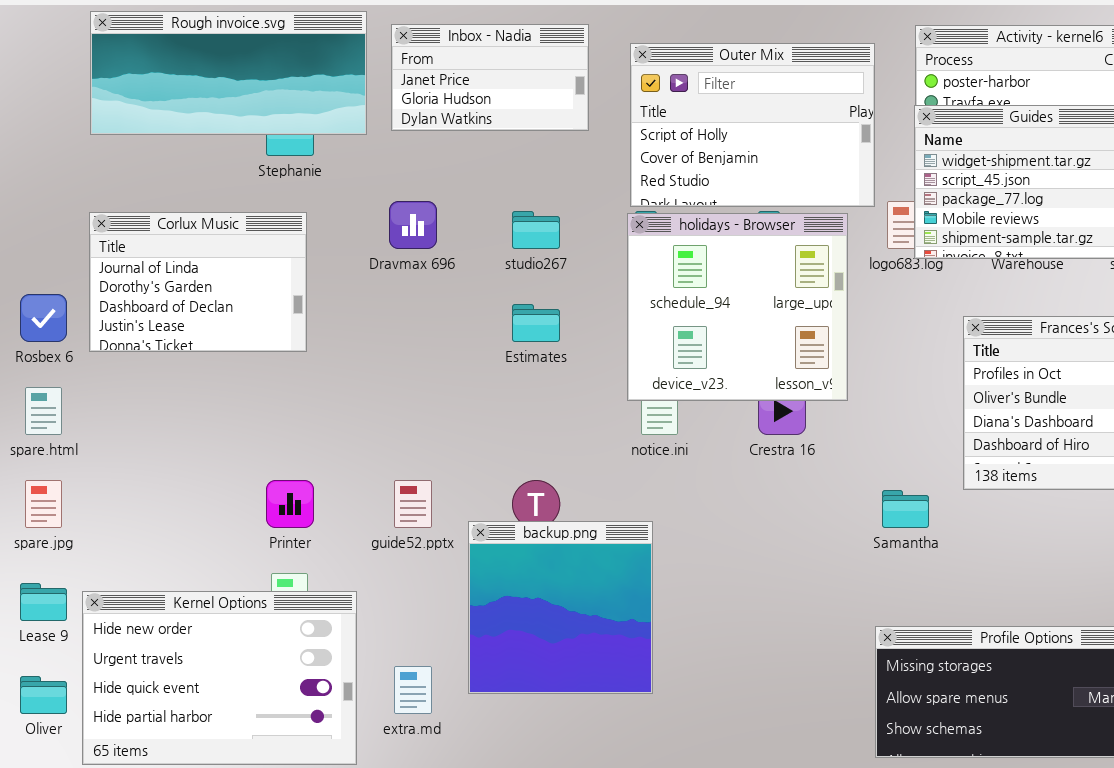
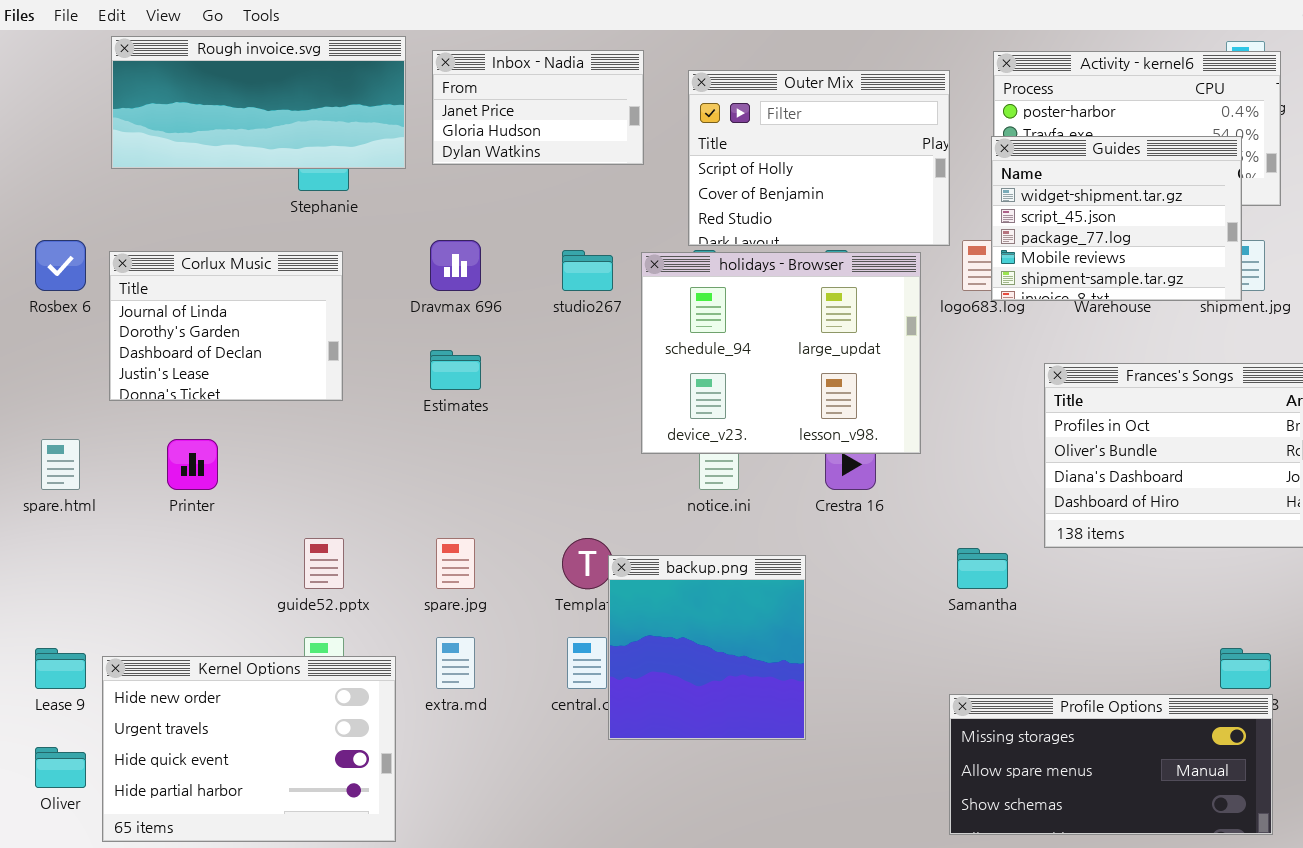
holidays - Browser: [627,213,848,401] -> [641,252,921,454], resized
Rosbex 6: [20,294,67,342] -> [35,240,86,291], moved
Estimates: [512,304,560,342] -> [430,350,481,390], moved
spare.jpg: [25,480,62,528] -> [436,538,475,589], moved
Printer: [266,480,314,528] -> [167,439,218,490], moved
guide52.pptx: [394,480,432,528] -> [304,538,344,589], moved
backup.png: [468,521,653,694] -> [608,555,806,740], moved
extra.md: [394,666,432,714] -> [436,637,475,689], moved

